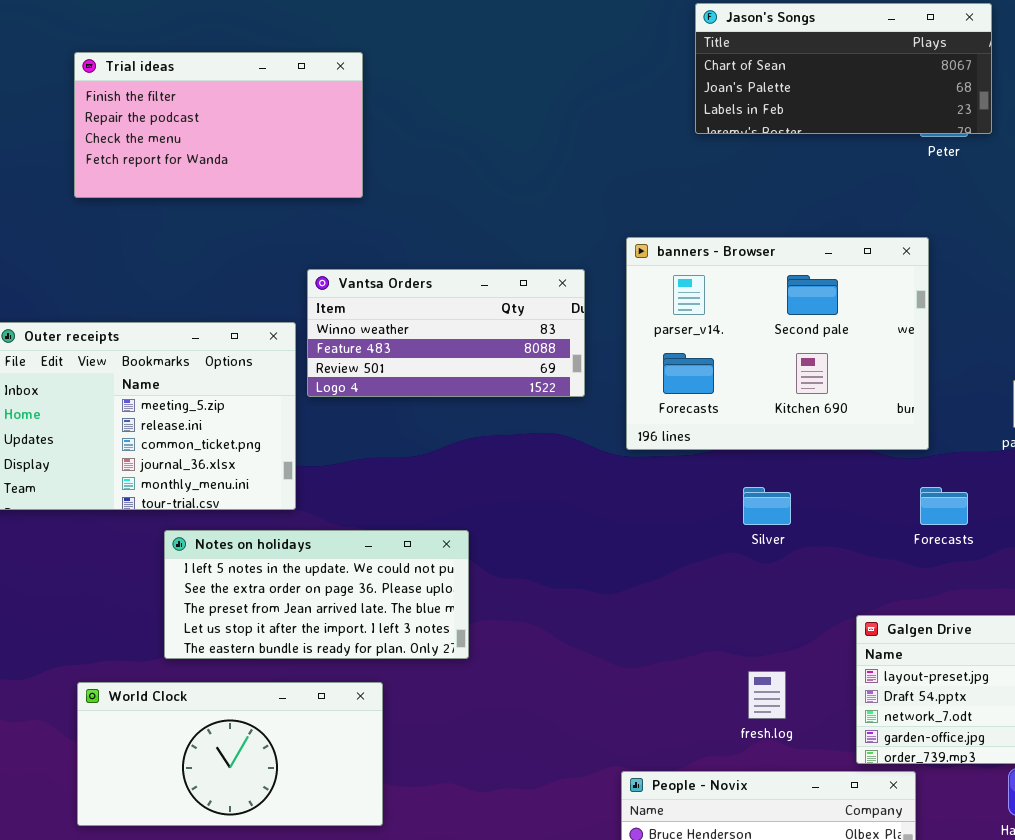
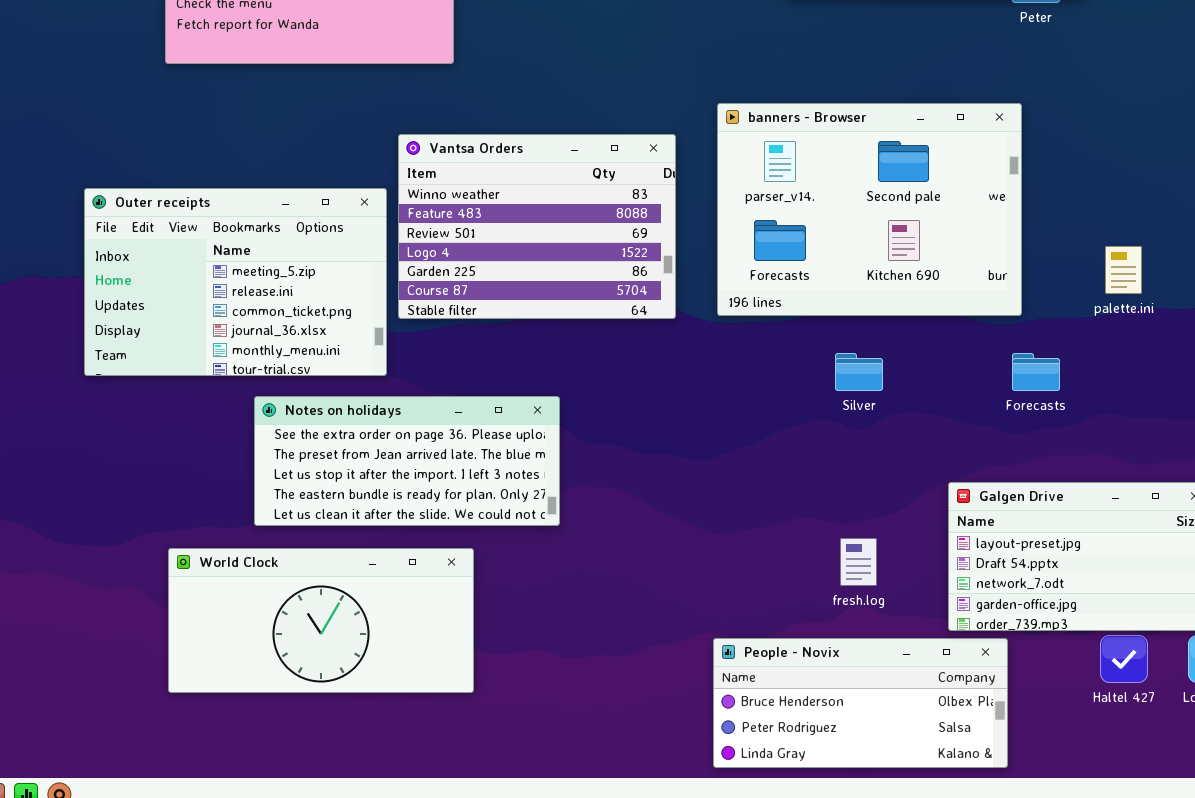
Vantsa Orders: [307,269,585,397] -> [398,134,676,319], resized
Notes on holidays: [164,530,469,659] -> [254,396,560,526], scrolled down 1 row

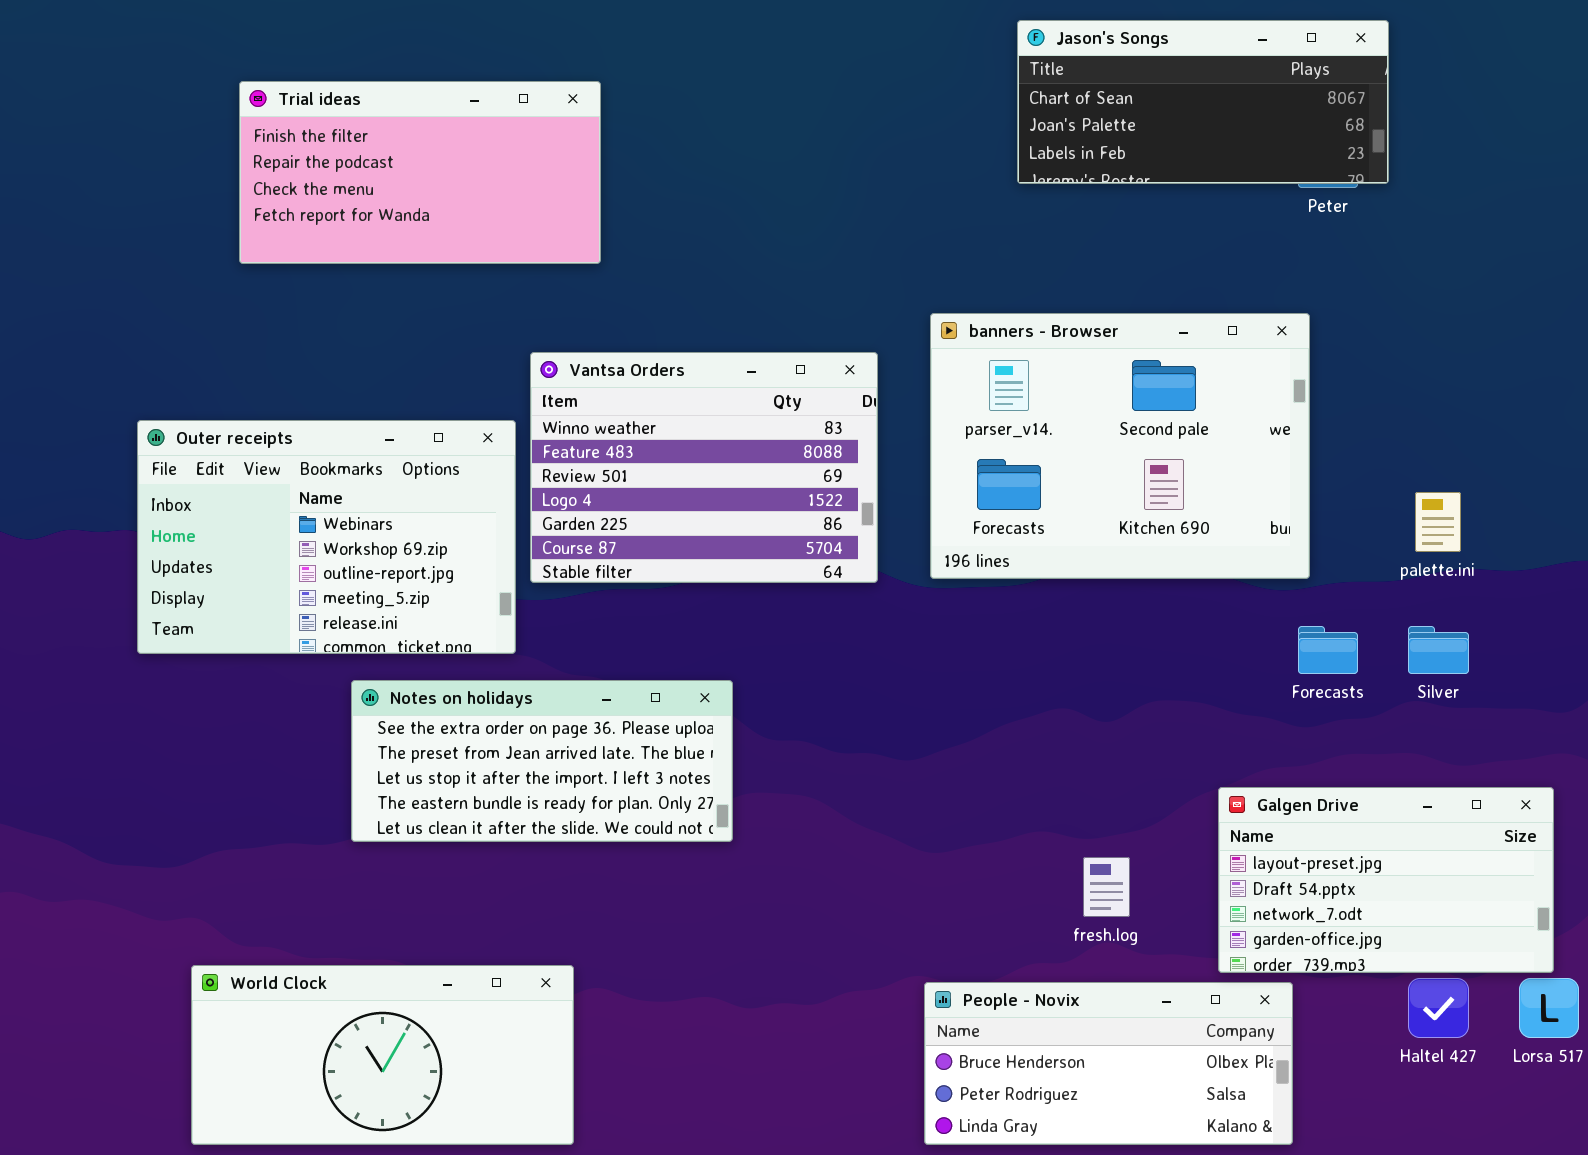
Outer receipts: [84,188,387,376] -> [137,420,516,654], scrolled up 3 rows
Silver: [835,353,883,391] -> [1408,626,1469,674], moved
World Clock: [168,548,474,693] -> [191,965,574,1145], moved

